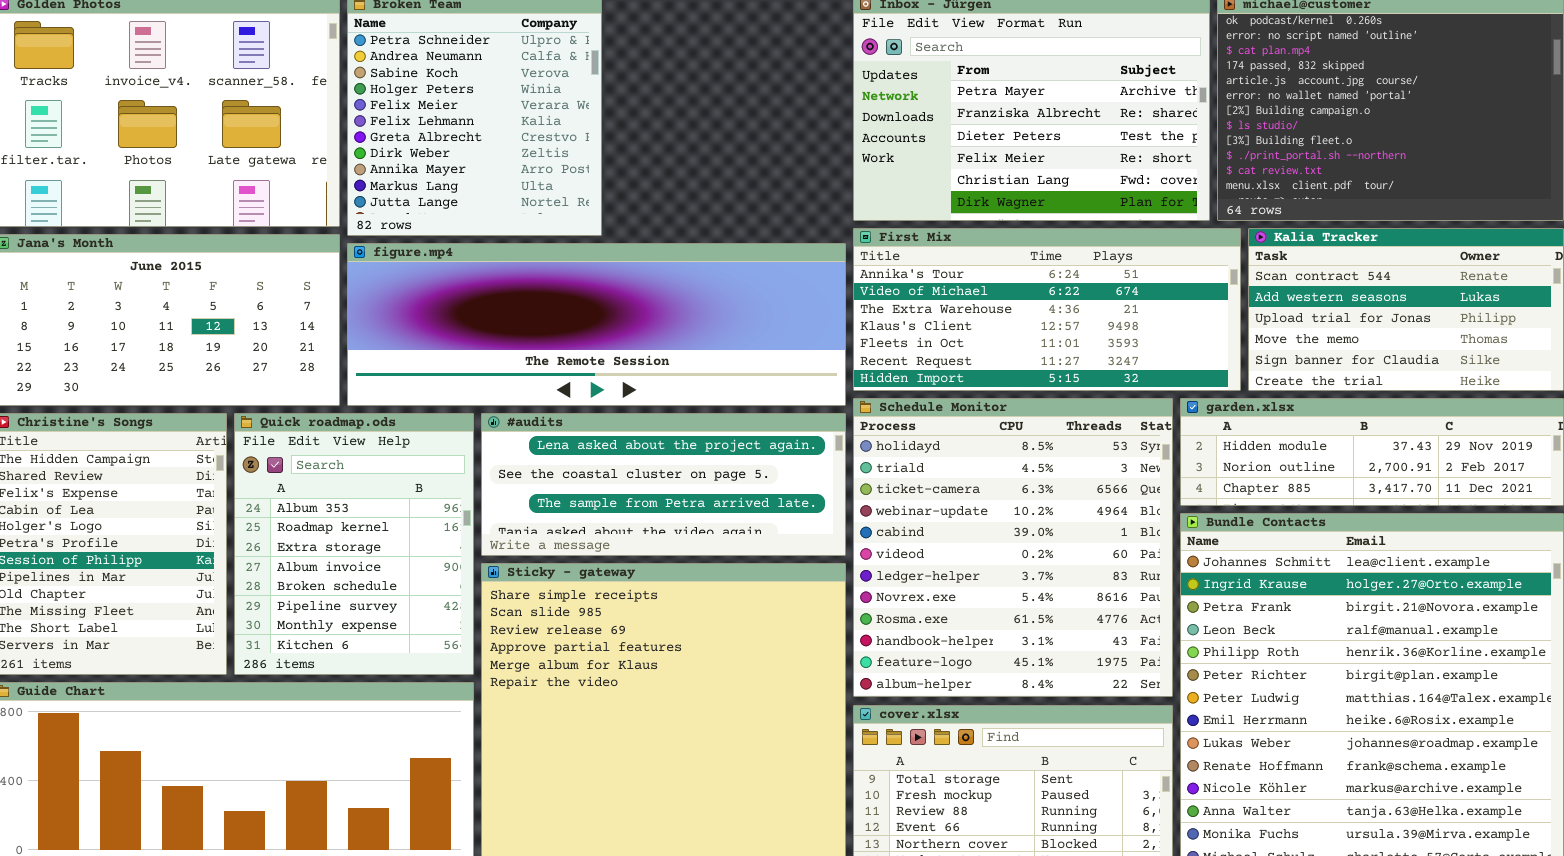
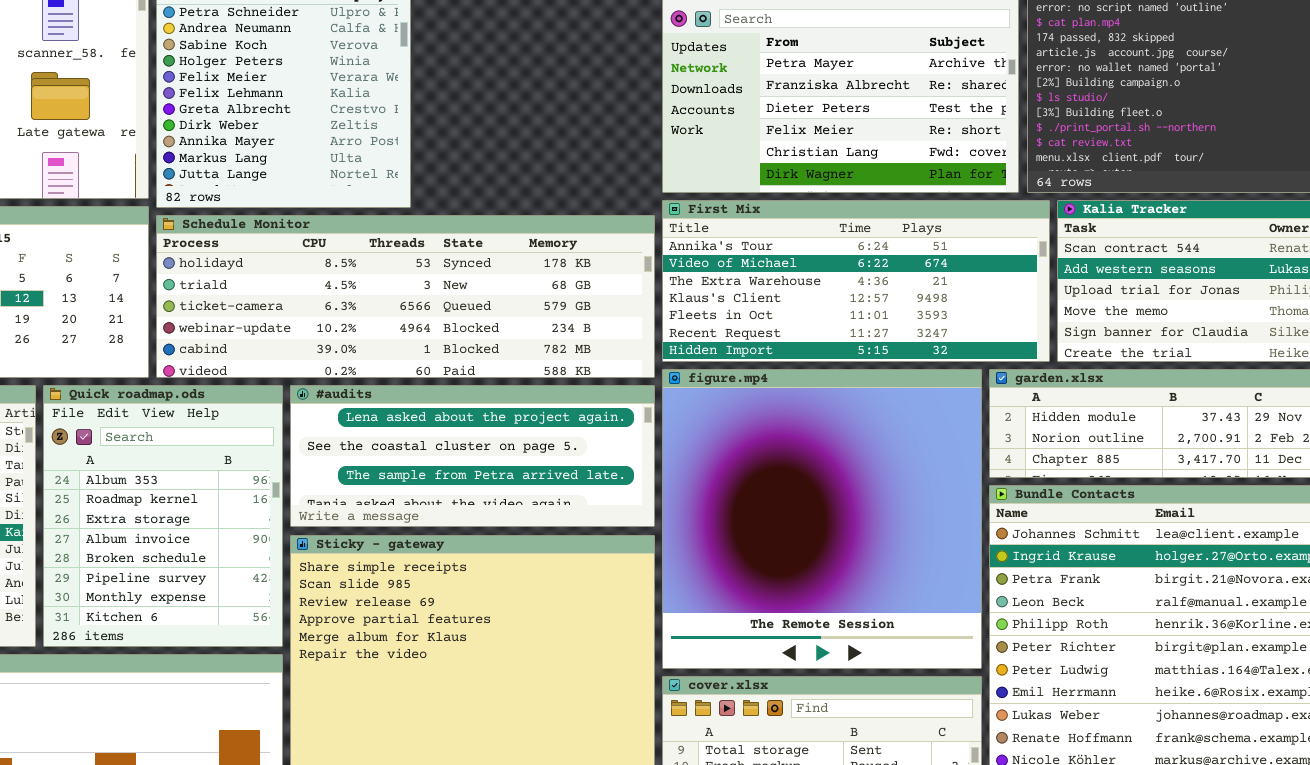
figure.mp4: [347,243,846,406] -> [662,369,982,669], moved, resized
Schedule Monitor: [853,398,1173,697] -> [156,215,655,378], moved, resized

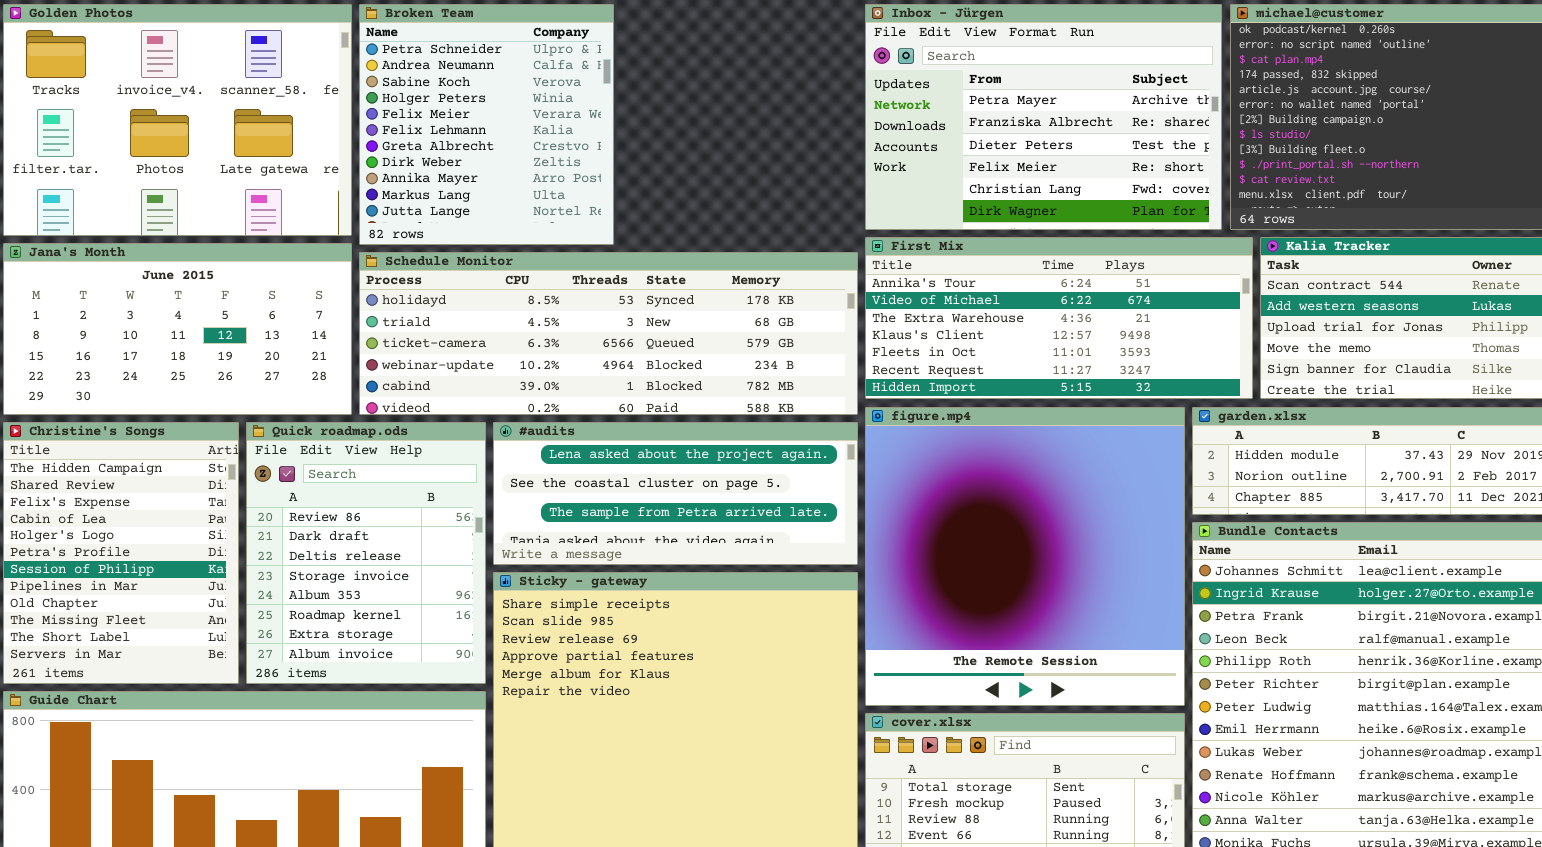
Quick roadmap.ods: [43,385,283,647] -> [246,422,486,684], scrolled up 4 rows

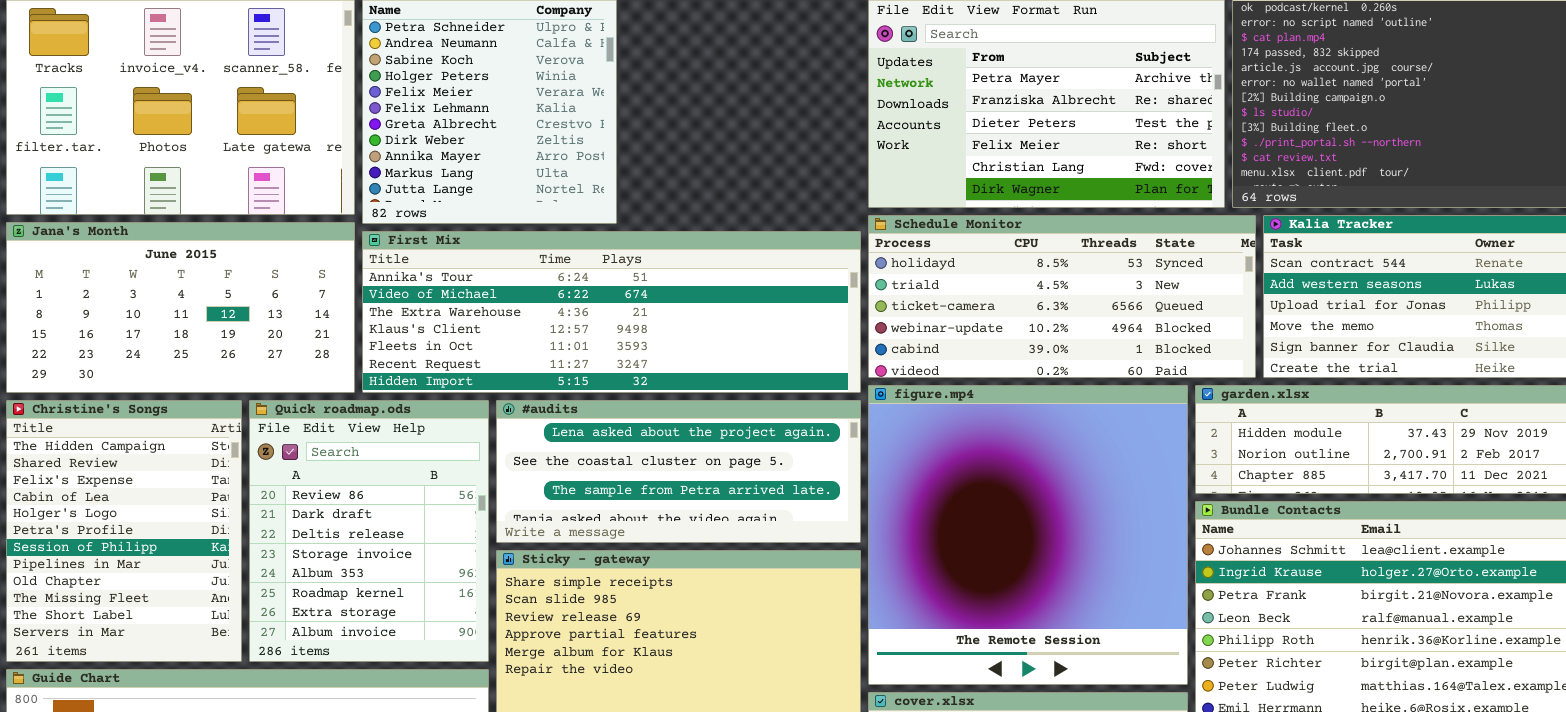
First Mix: [865,237,1253,399] -> [362,231,861,393], moved, resized
Schedule Monitor: [359,252,858,415] -> [868,215,1256,378], moved, resized

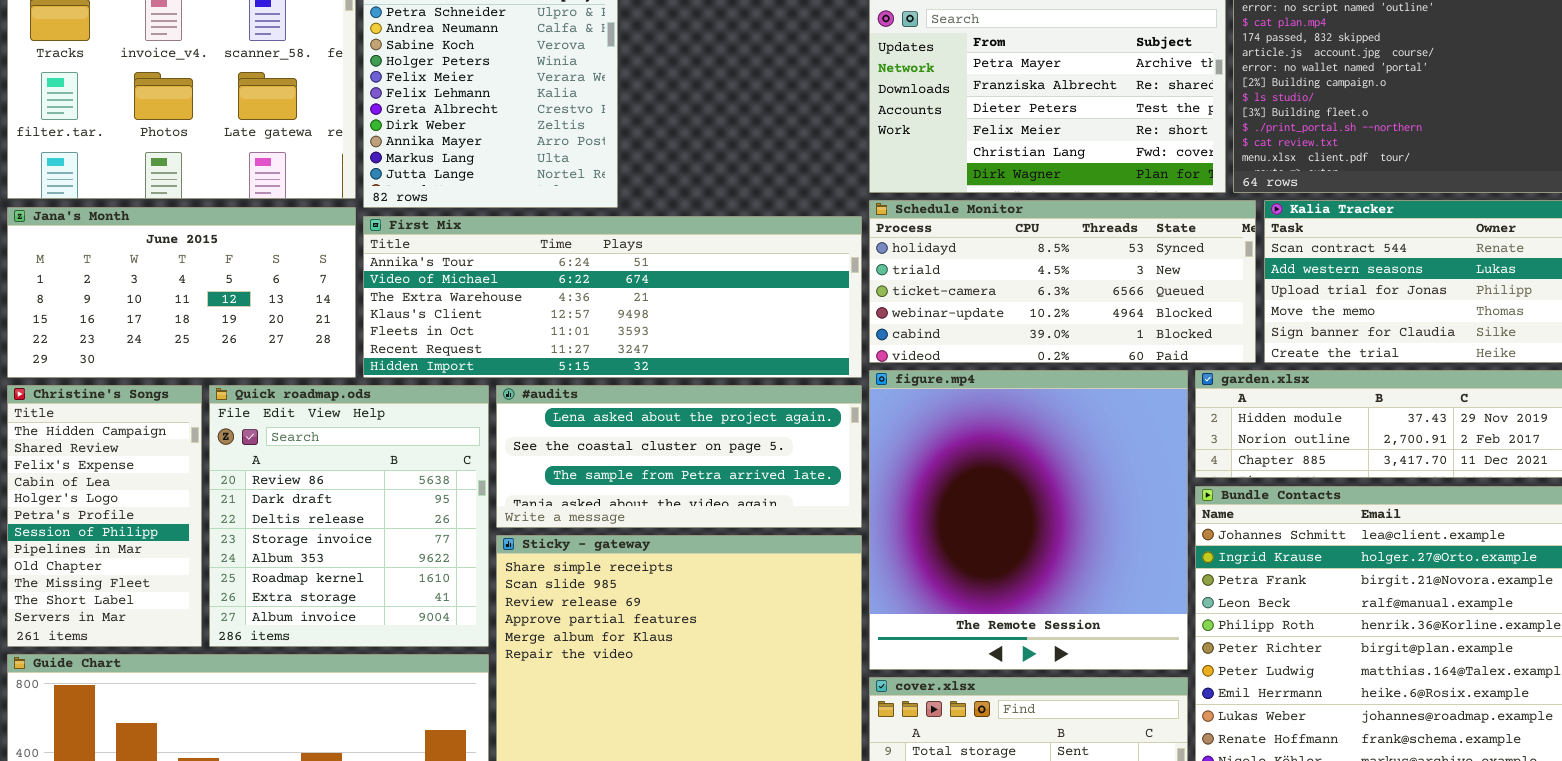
Christine's Songs: [6,400,242,662] -> [7,385,202,647], resized
Quick roadmap.ods: [249,400,489,662] -> [209,385,489,647], resized

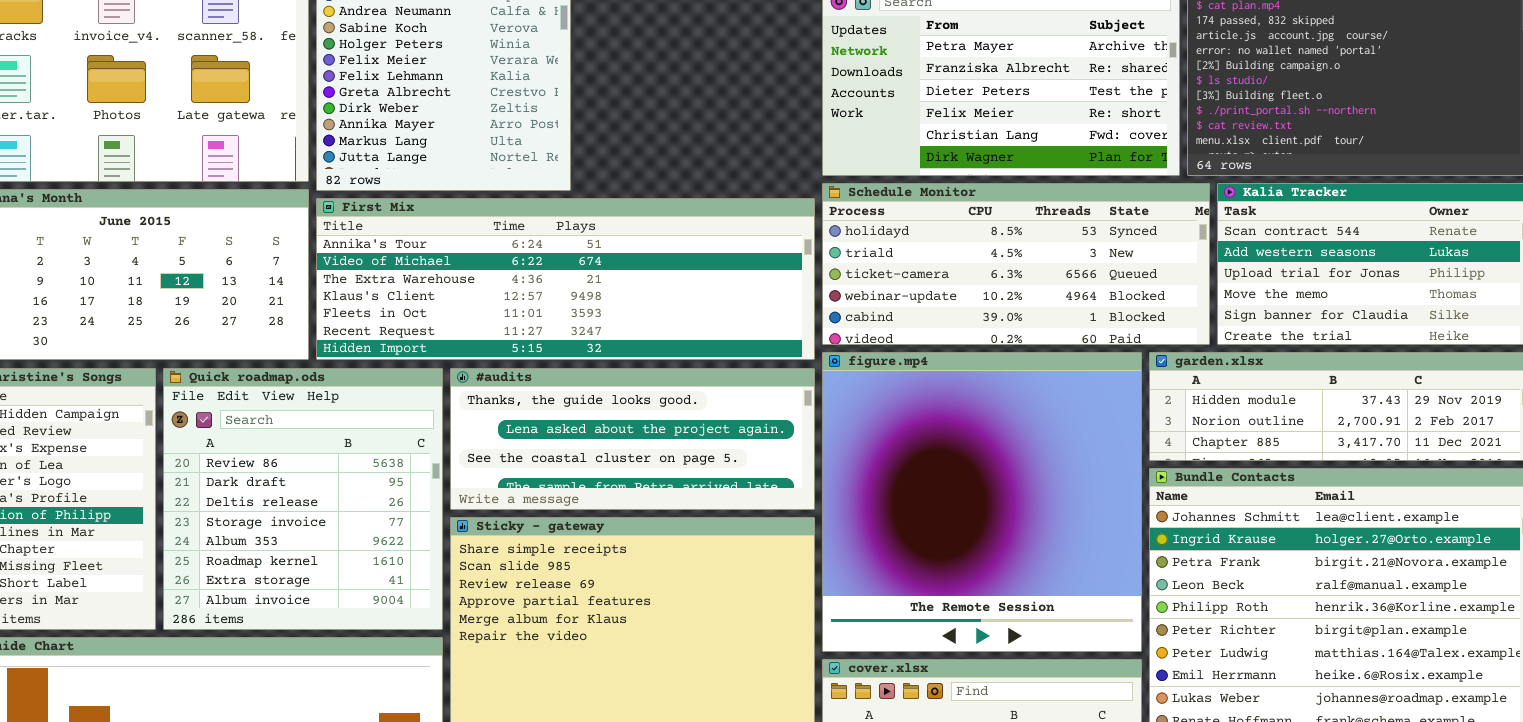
#audits: [496,385,862,528] -> [450,368,815,510], scrolled up 1 row

